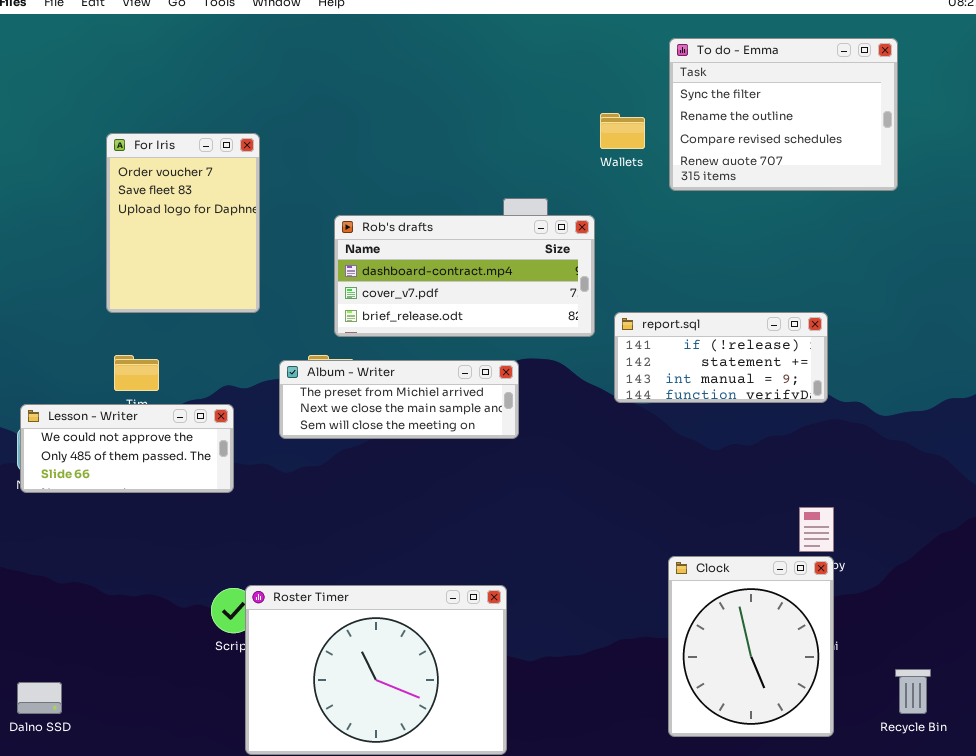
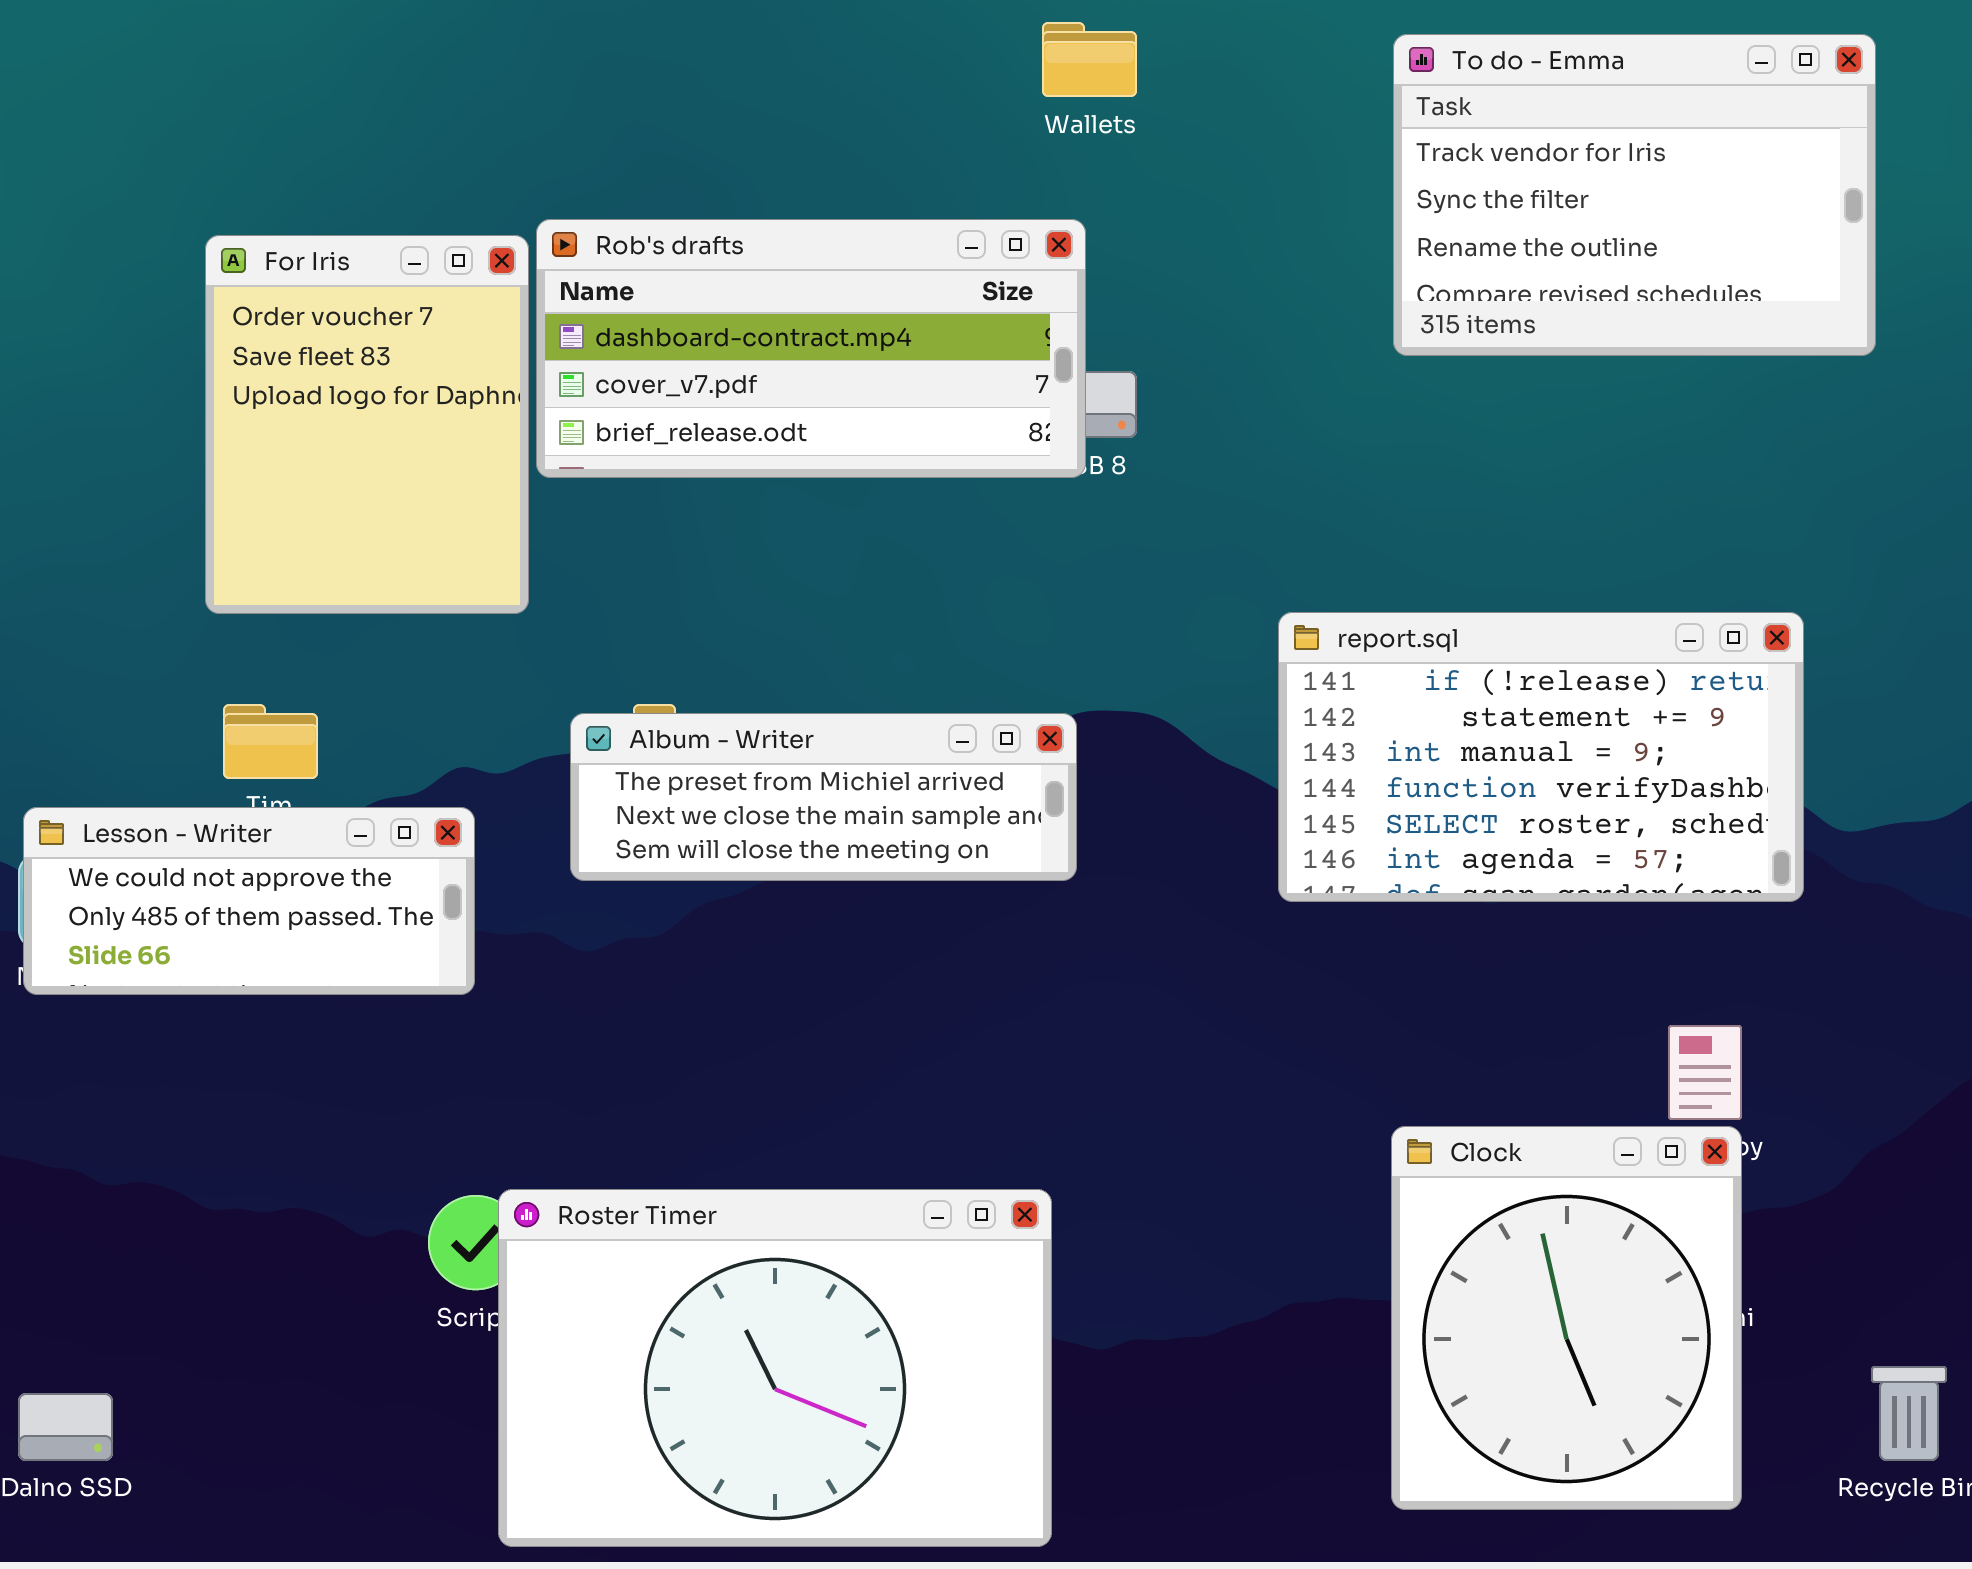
To do - Emma: [669,38,898,191] -> [1393,34,1876,356], scrolled up 1 row
Wallets: [600,113,645,149] -> [1042,22,1137,97], moved
Rob's drafts: [334,215,595,337] -> [536,219,1086,478], moved
report.sql: [614,312,828,403] -> [1278,612,1804,902], resized

